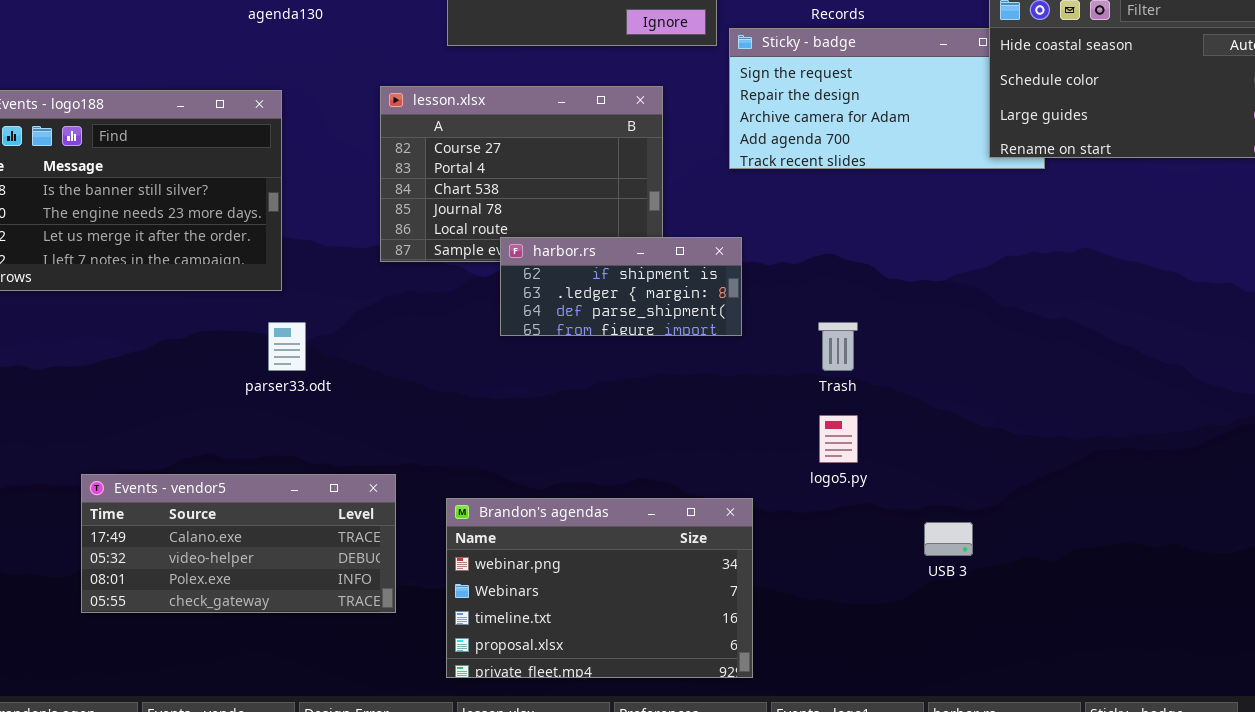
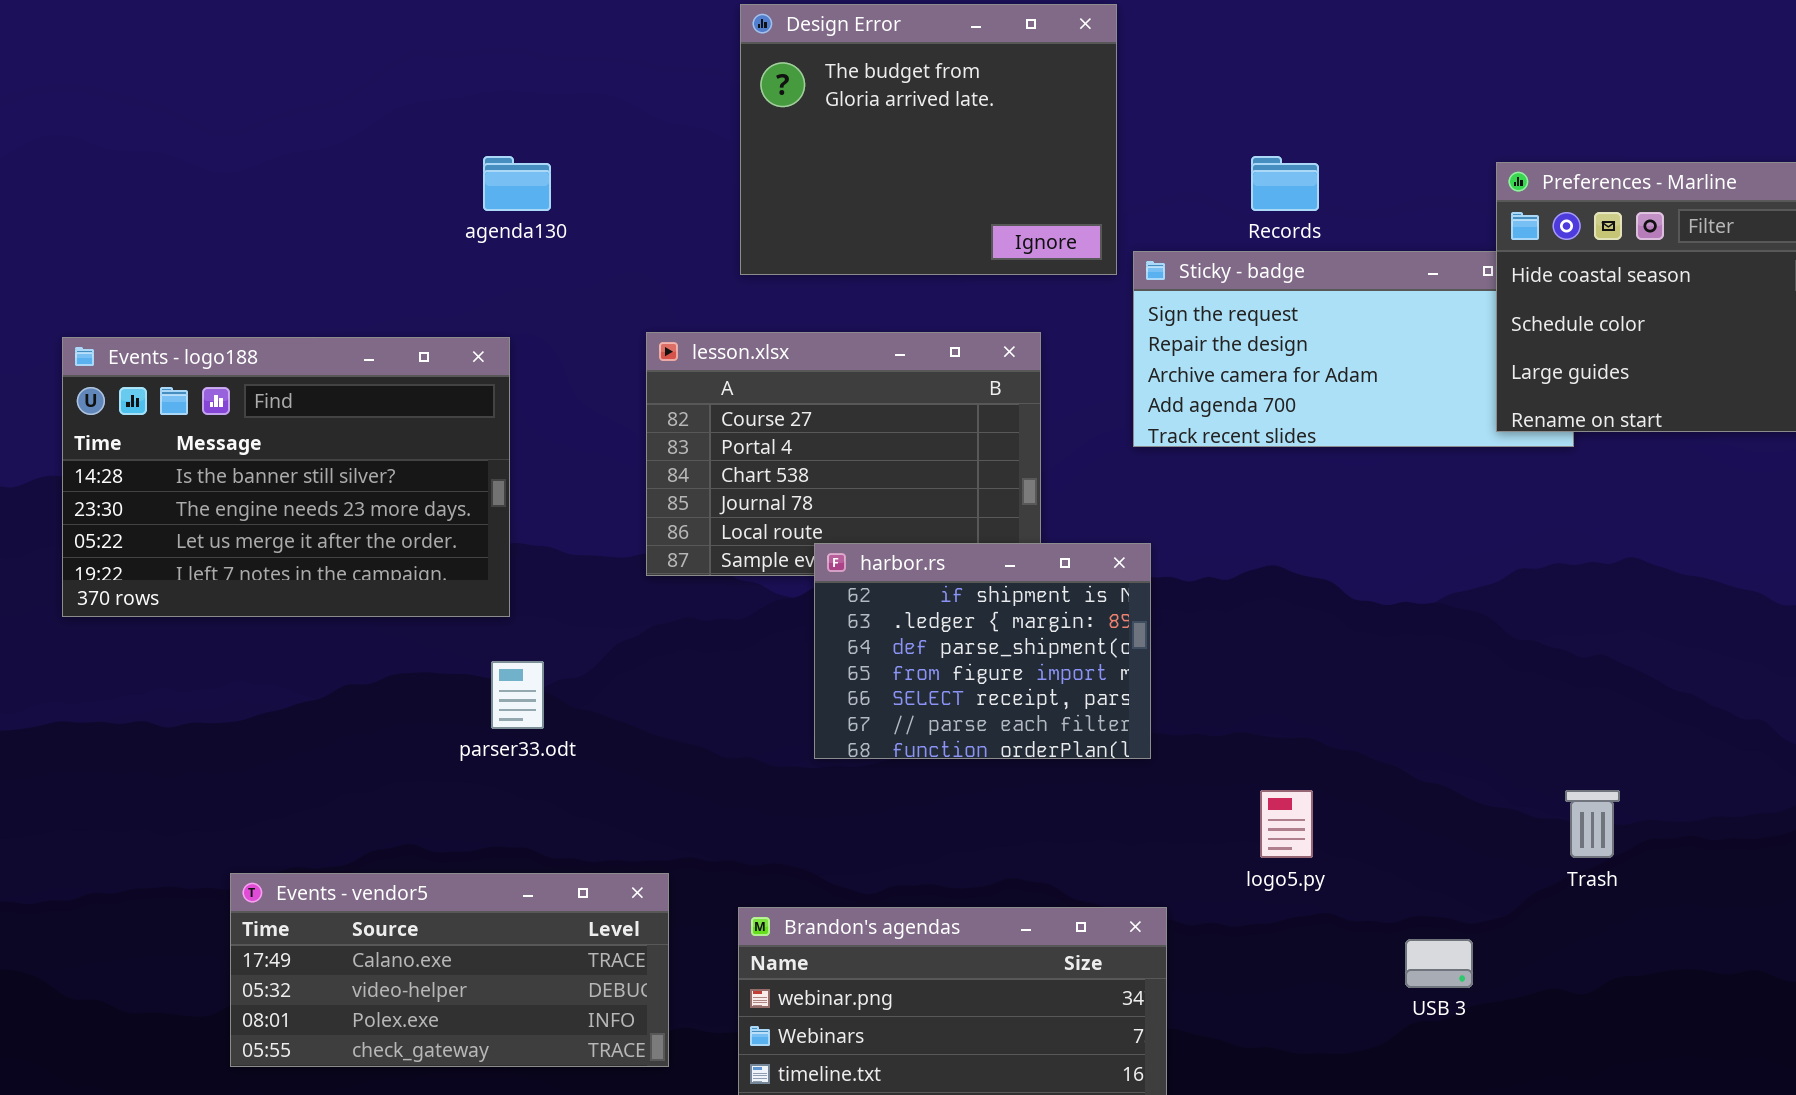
harbor.rs: [500,237,742,336] -> [814,543,1151,759], resized
Trash: [818,322,858,371] -> [1565,790,1620,858], moved

